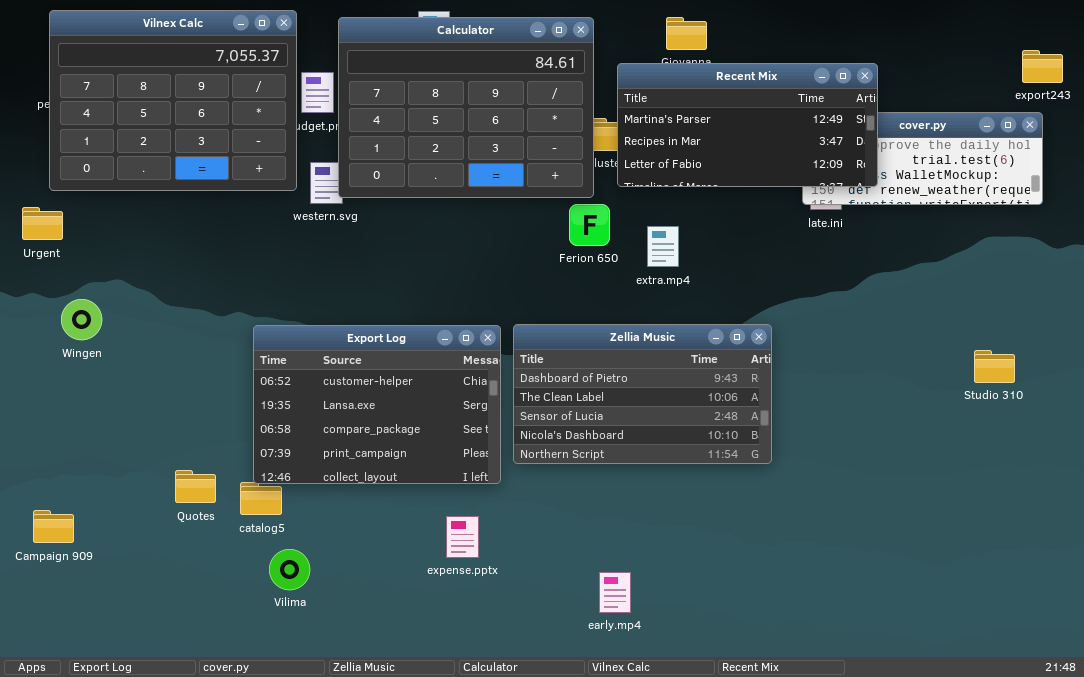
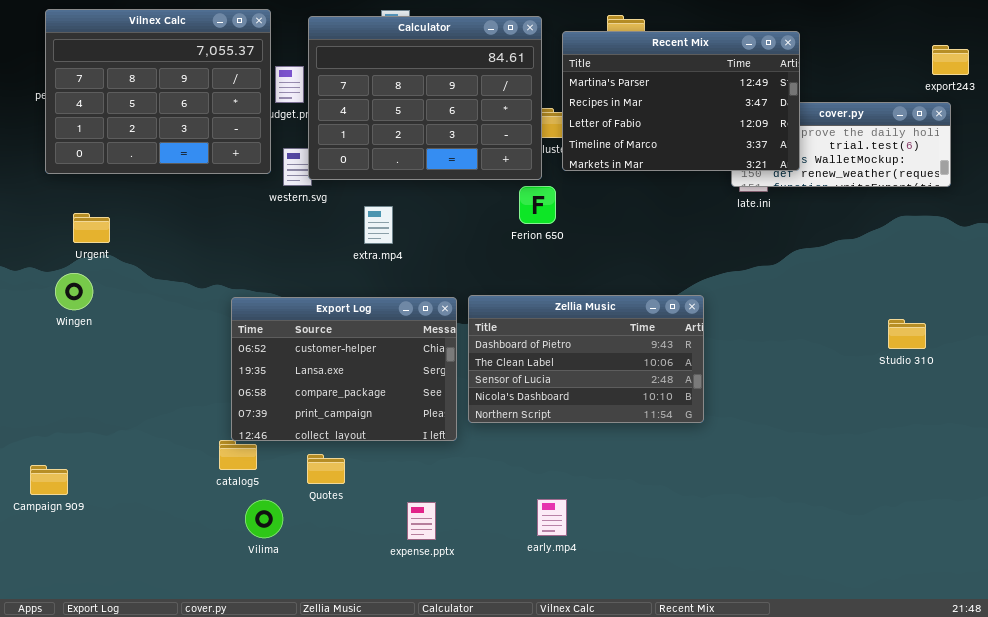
Recent Mix: [617,63,878,187] -> [562,31,800,171], resized
Urgent: [22,207,63,240] -> [73,213,110,243], moved
extra.mp4: [647,226,679,267] -> [364,206,393,244], moved
Quotes: [175,470,216,503] -> [307,454,345,484], moved
expense.pptx: [446,516,479,558] -> [407,502,436,540], moved
early.mp4: [599,572,631,613] -> [537,499,567,536], moved

